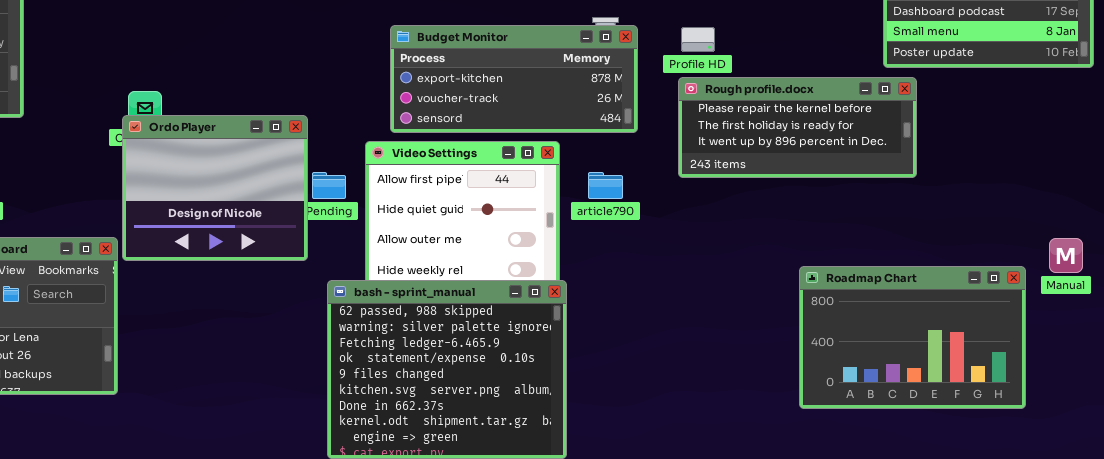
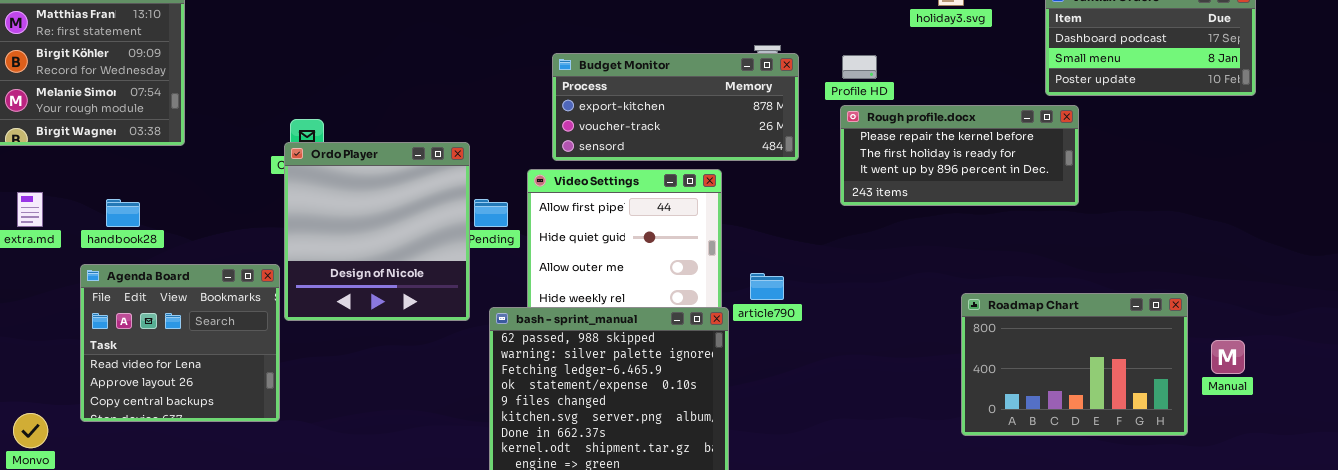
Ordo Player: [122,115,308,261] -> [284,142,470,321], resized
article790: [588,172,623,199] -> [750,273,784,300], moved
Manual: [1049,238,1083,273] -> [1211,340,1245,374], moved

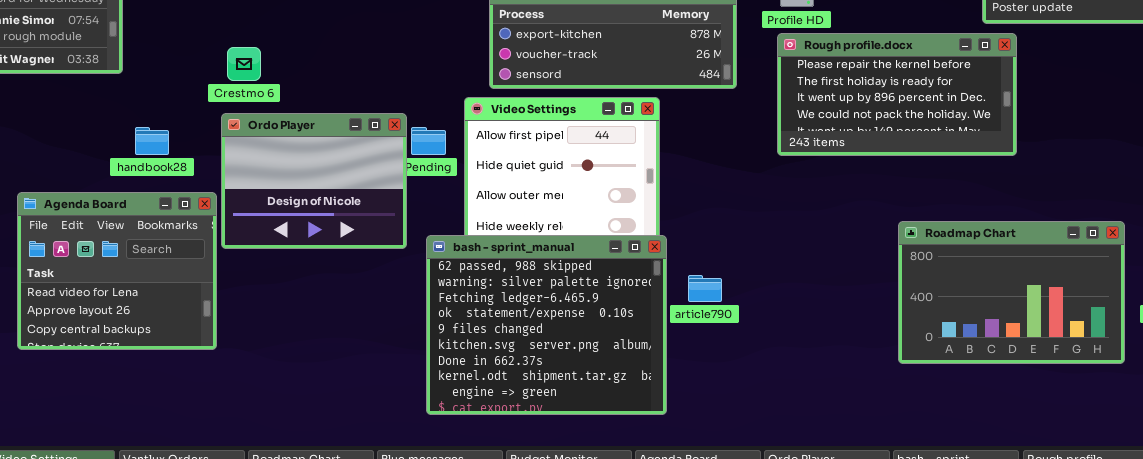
Rough profile.docx: [840,105,1079,206] -> [777,33,1017,156], resized
Ordo Player: [284,142,470,321] -> [221,113,407,249], resized
handbook28: [106,199,140,227] -> [135,127,169,155], moved
article790: [750,273,784,300] -> [688,275,722,302], moved

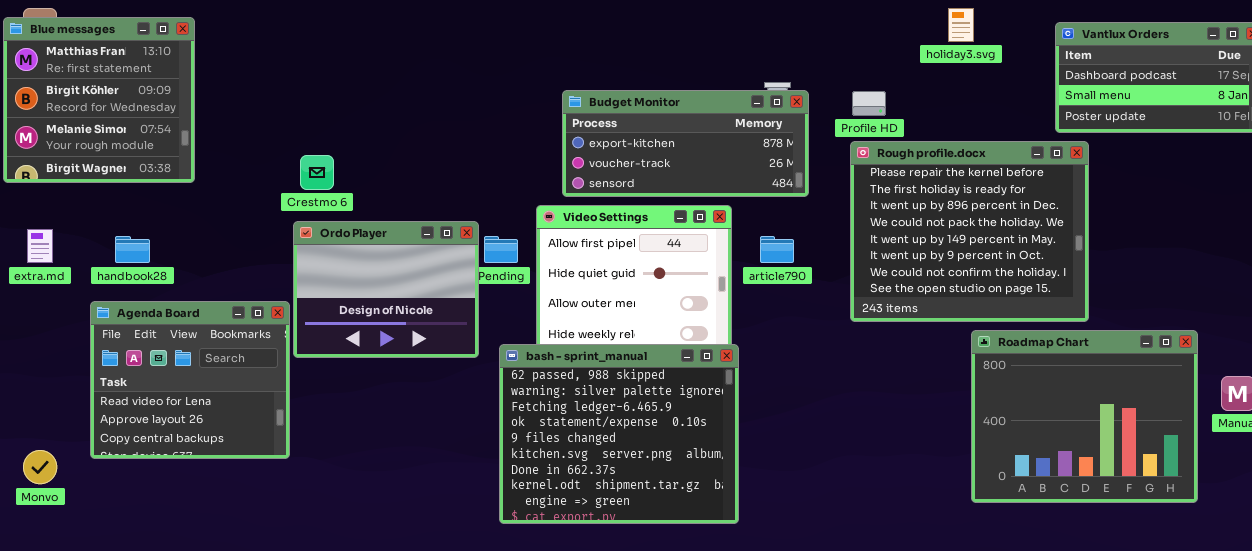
Rough profile.docx: [777,33,1017,156] -> [850,141,1089,322], resized
handbook28: [135,127,169,155] -> [115,236,150,263], moved
Roadmap Chart: [898,221,1125,364] -> [971,330,1198,503], resized
article790: [688,275,722,302] -> [760,236,794,263], moved

